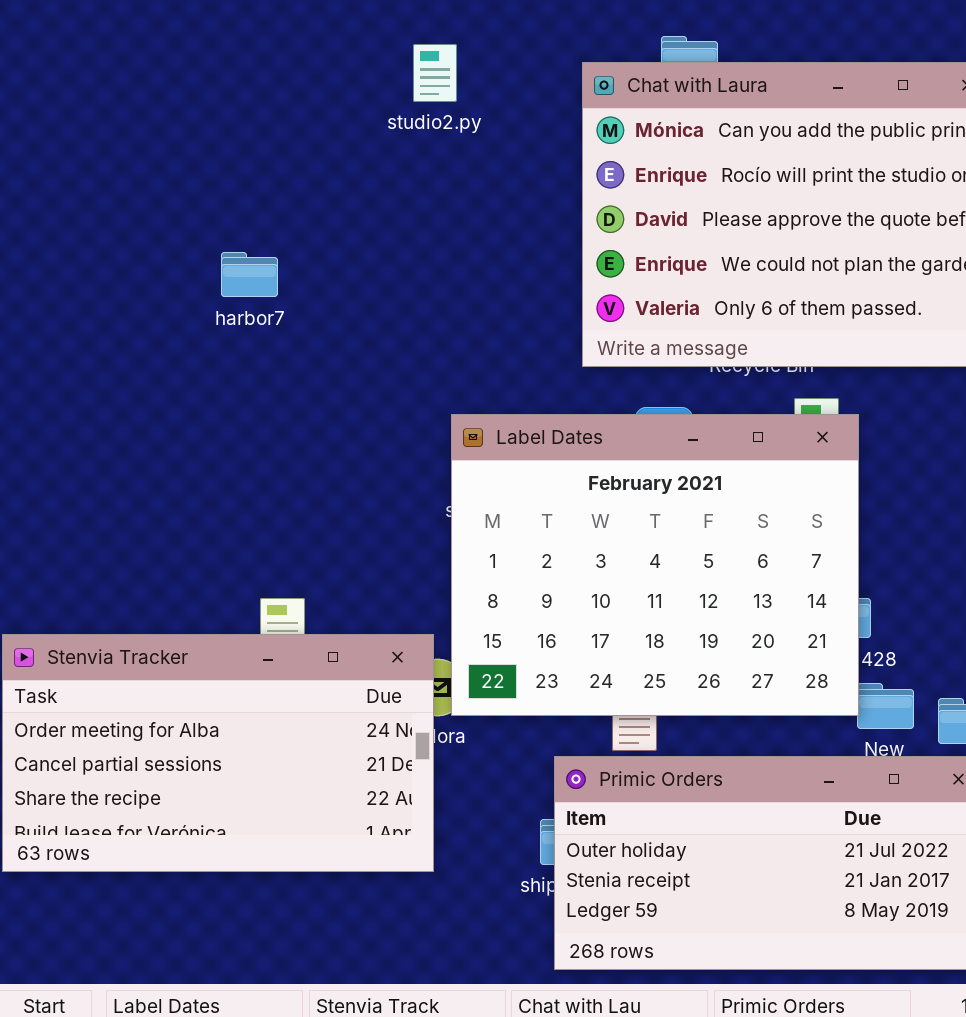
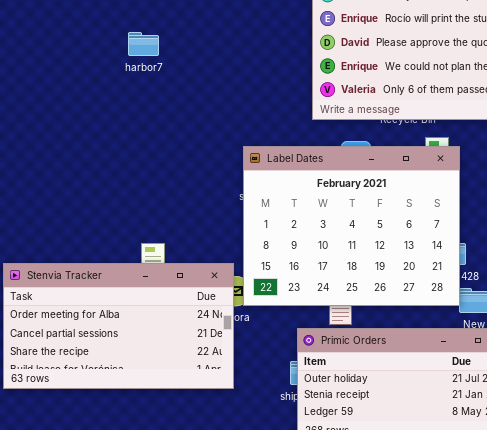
harbor7: [221,252,278,297] -> [128,32,159,56], moved

